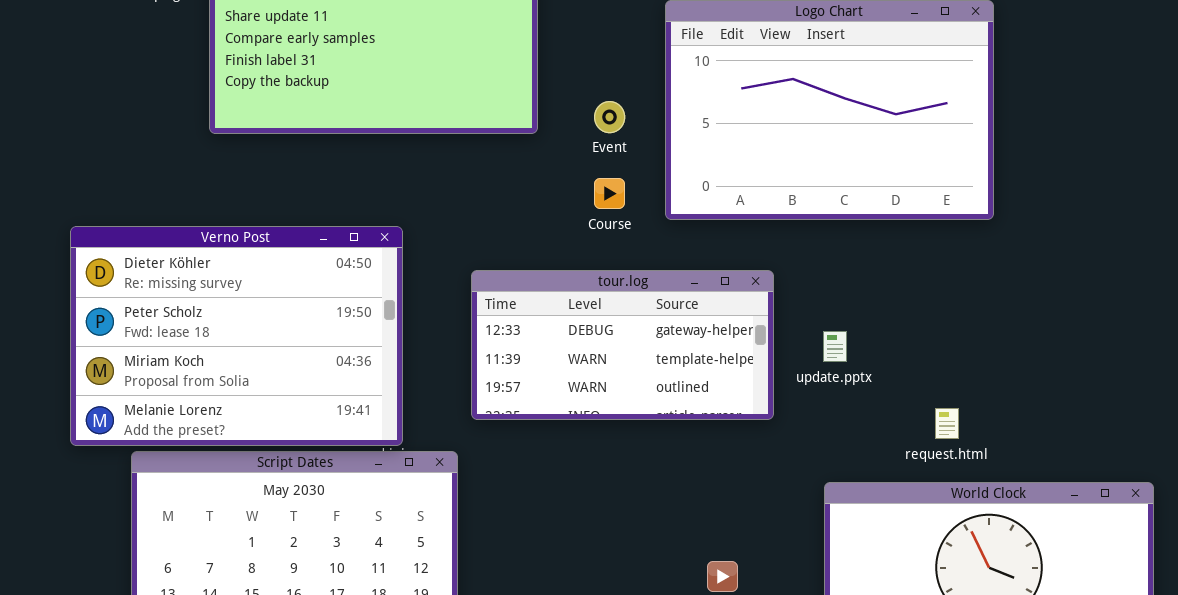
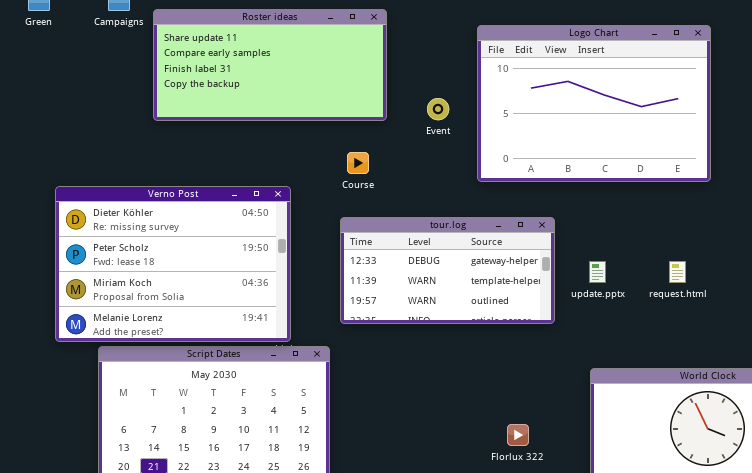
Course: [594,178,625,209] -> [347,152,369,174], moved
request.html: [935,408,959,439] -> [669,261,686,283], moved

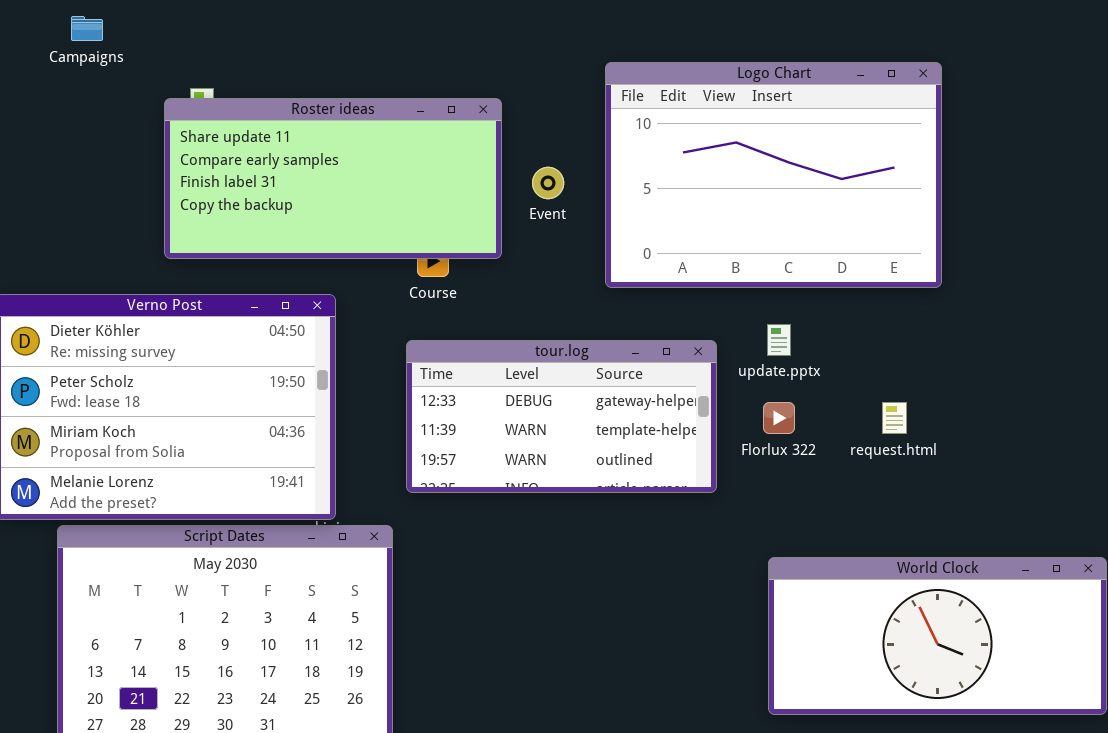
Roster ideas: [153,9,387,121] -> [164,98,502,259], moved
update.pptx: [589,261,606,283] -> [767,324,791,356], moved
Florlux 322: [507,424,529,446] -> [763,402,795,434], moved

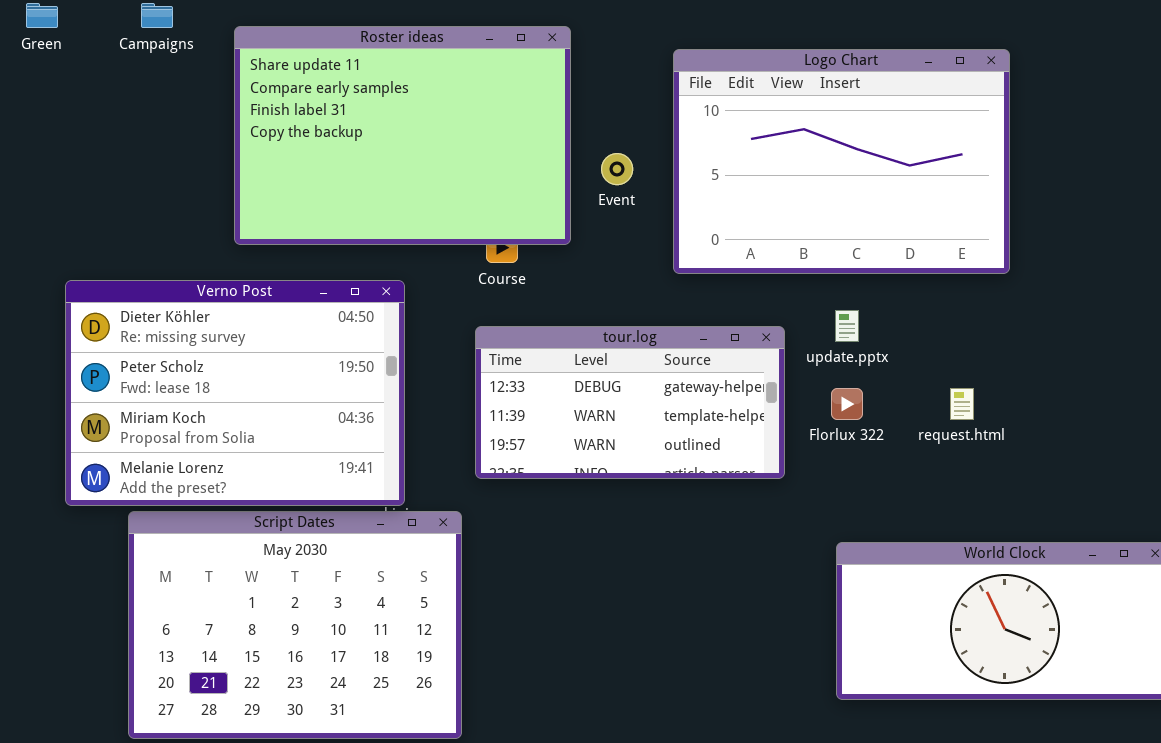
Roster ideas: [164,98,502,259] -> [234,26,571,245], resized

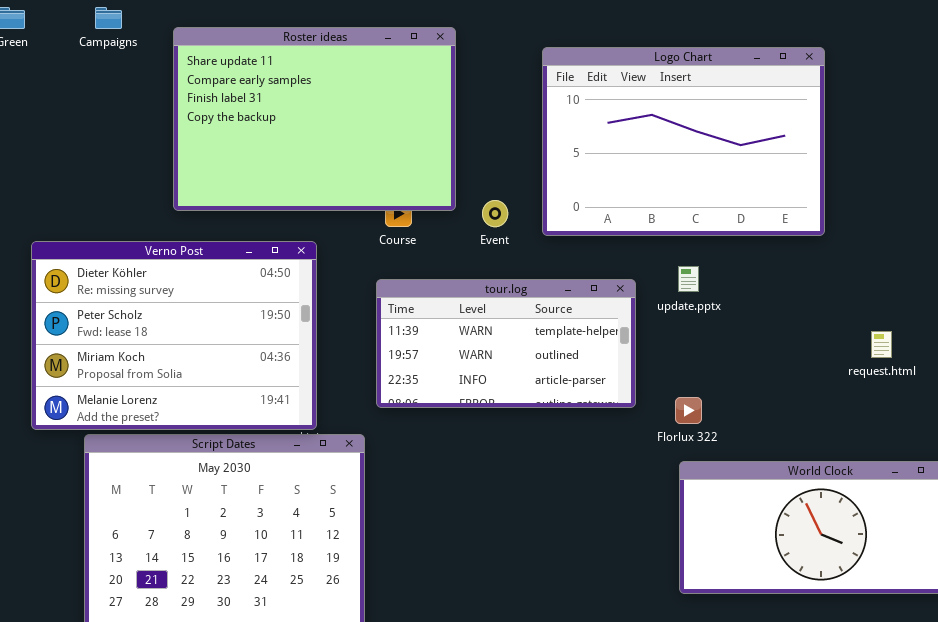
Event: [601,153,633,185] -> [482,200,508,227], moved
tour.log: [475,326,785,479] -> [376,279,636,408], scrolled down 1 row
Florlux 322: [831,388,863,420] -> [675,397,702,424], moved
request.html: [950,388,974,420] -> [871,331,892,358], moved

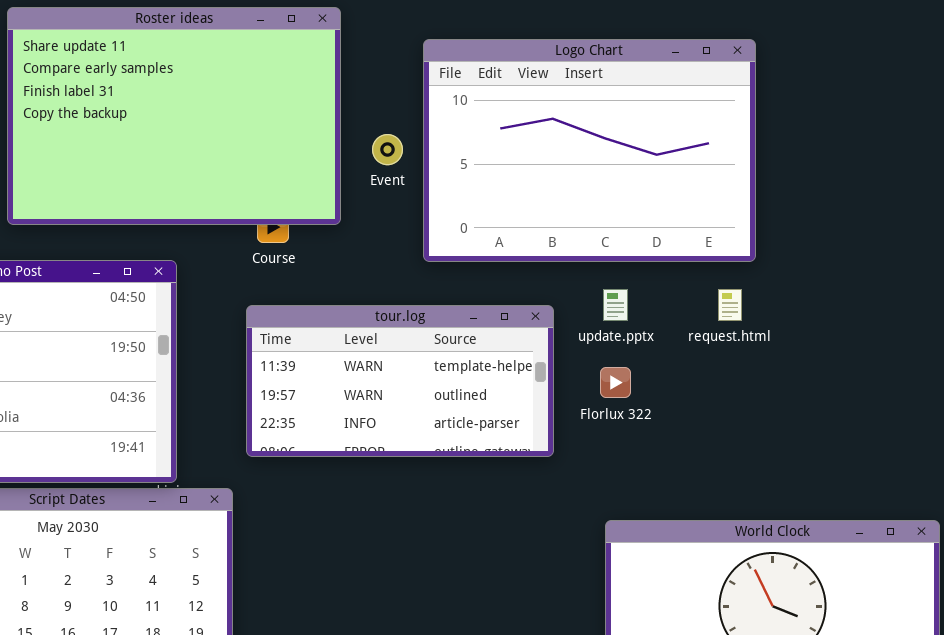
Logo Chart: [542,47,825,236] -> [423,39,756,262], moved
Event: [482,200,508,227] -> [372,134,403,165], moved
request.html: [871,331,892,358] -> [718,289,742,321], moved
Florlux 322: [675,397,702,424] -> [600,367,631,398], moved

